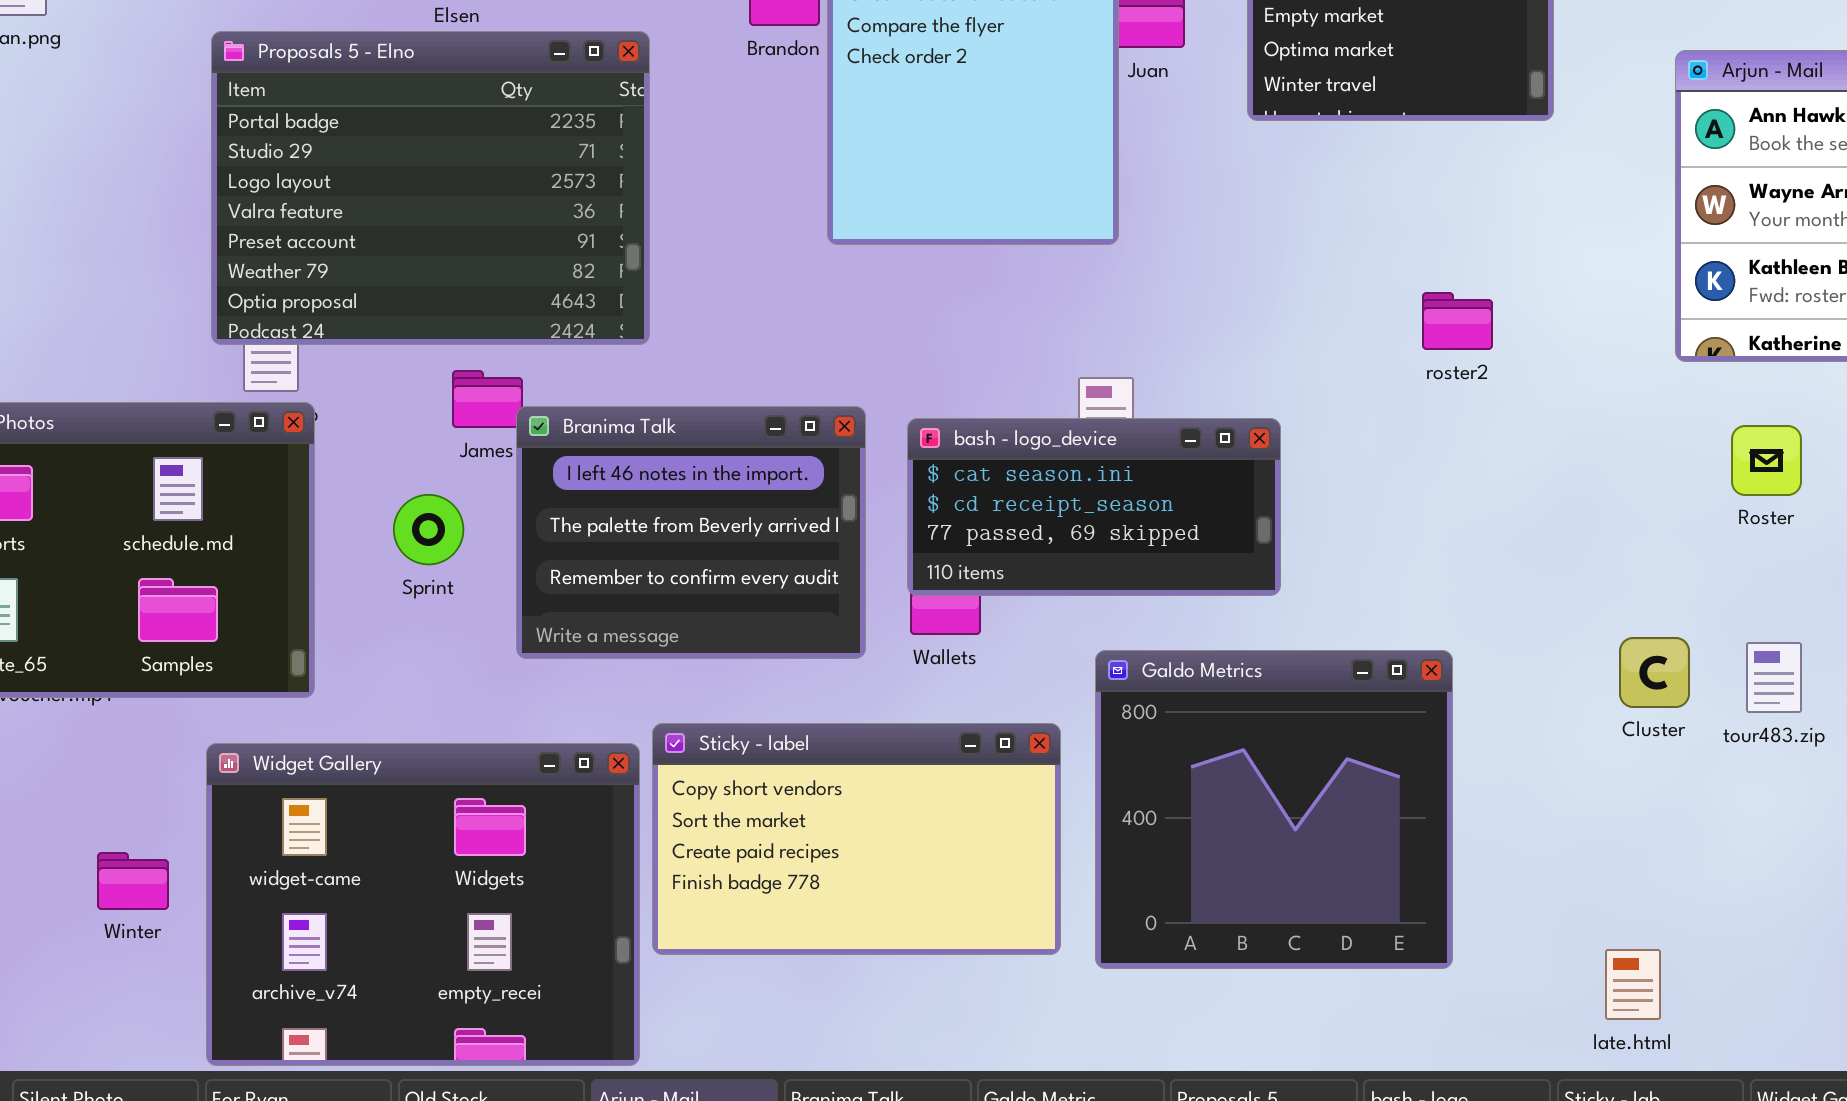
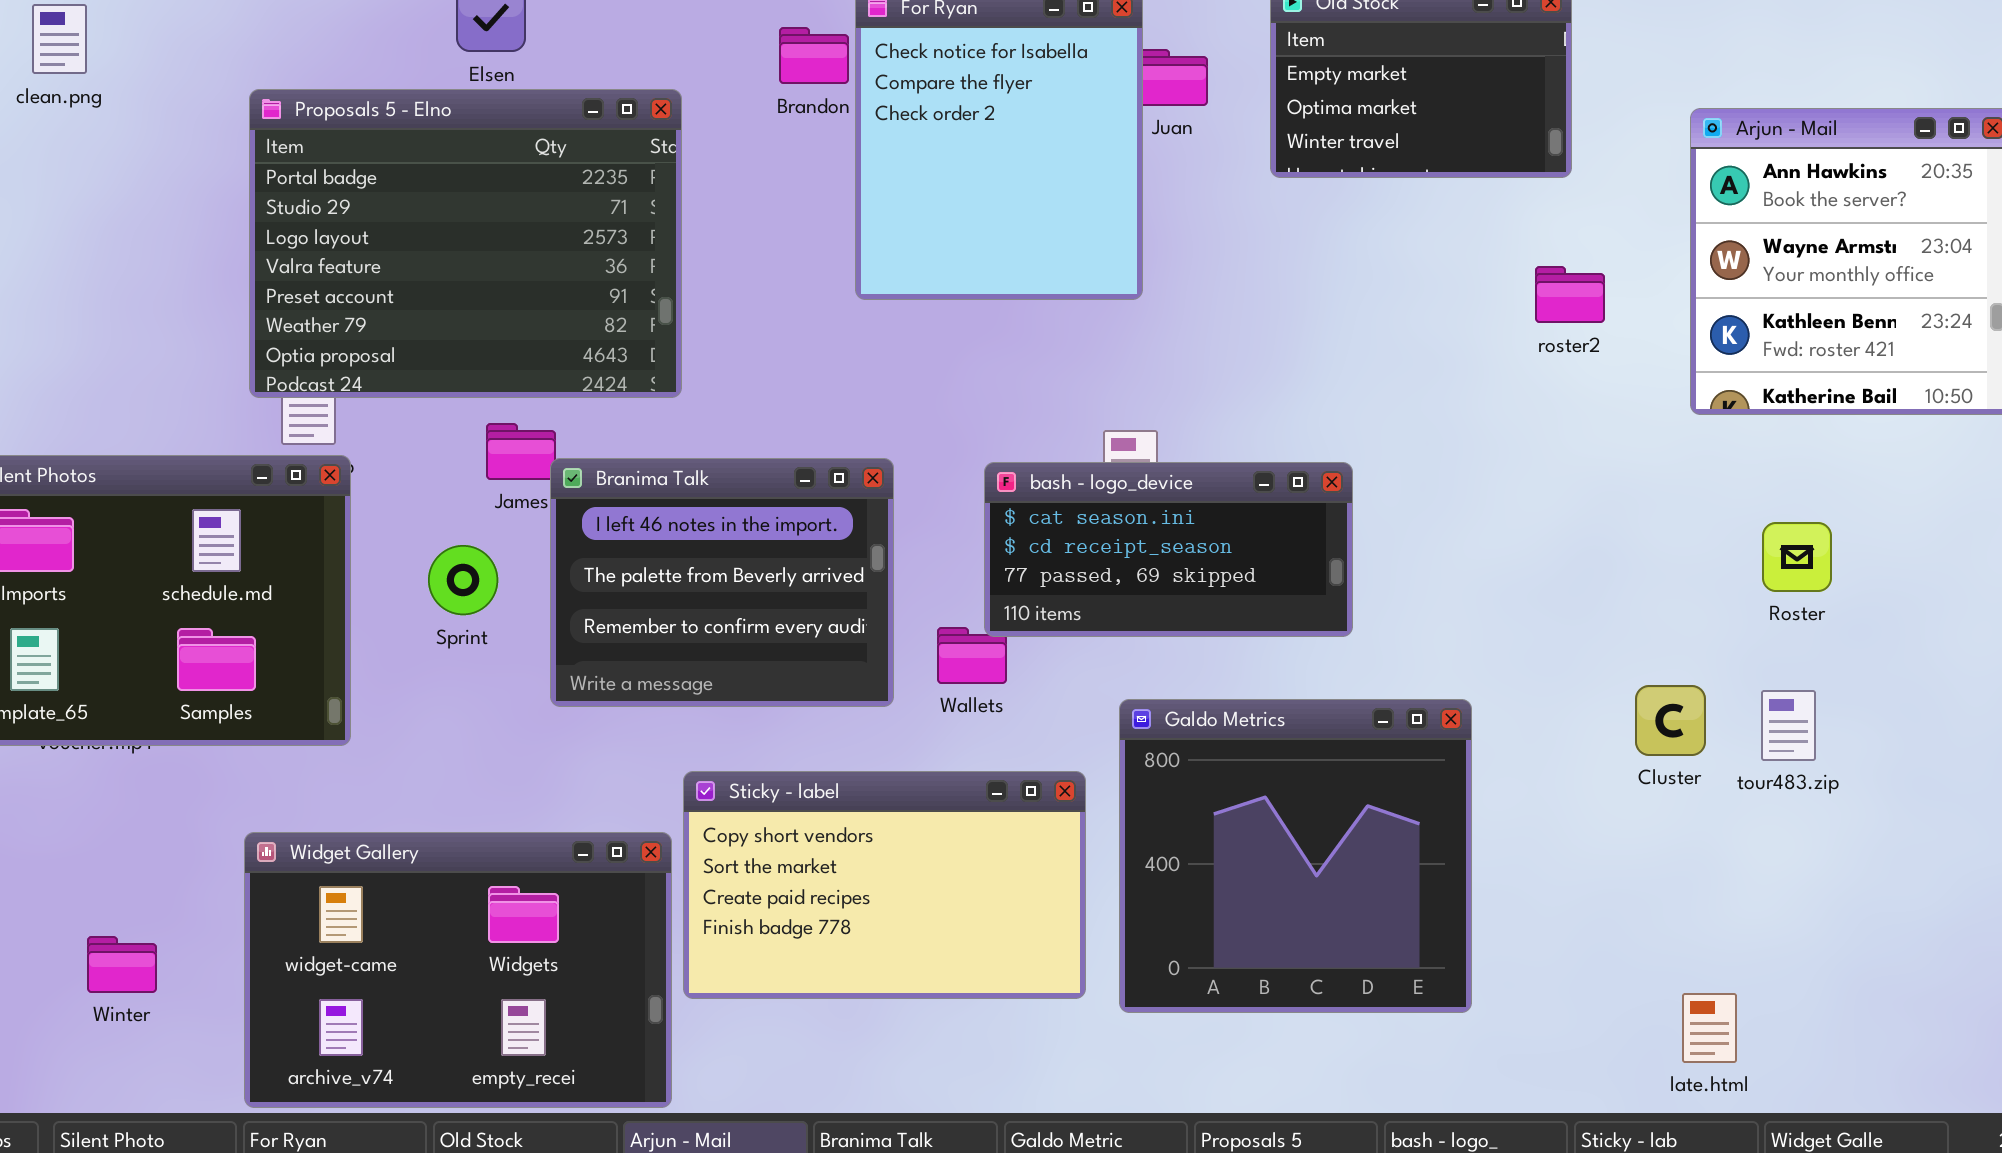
roster2: [1422,292,1493,350] -> [1535,266,1605,323], moved
bash - logo_device: [907,418,1281,596] -> [984,462,1353,637], moved
Roster: [1731,425,1802,496] -> [1762,522,1832,592], moved
Widget Gallery: [206,743,640,1066] -> [244,832,672,1108], resized
Winter: [97,852,169,910] -> [87,936,157,993], moved
late.html: [1605,949,1661,1020] -> [1682,993,1737,1063], moved

